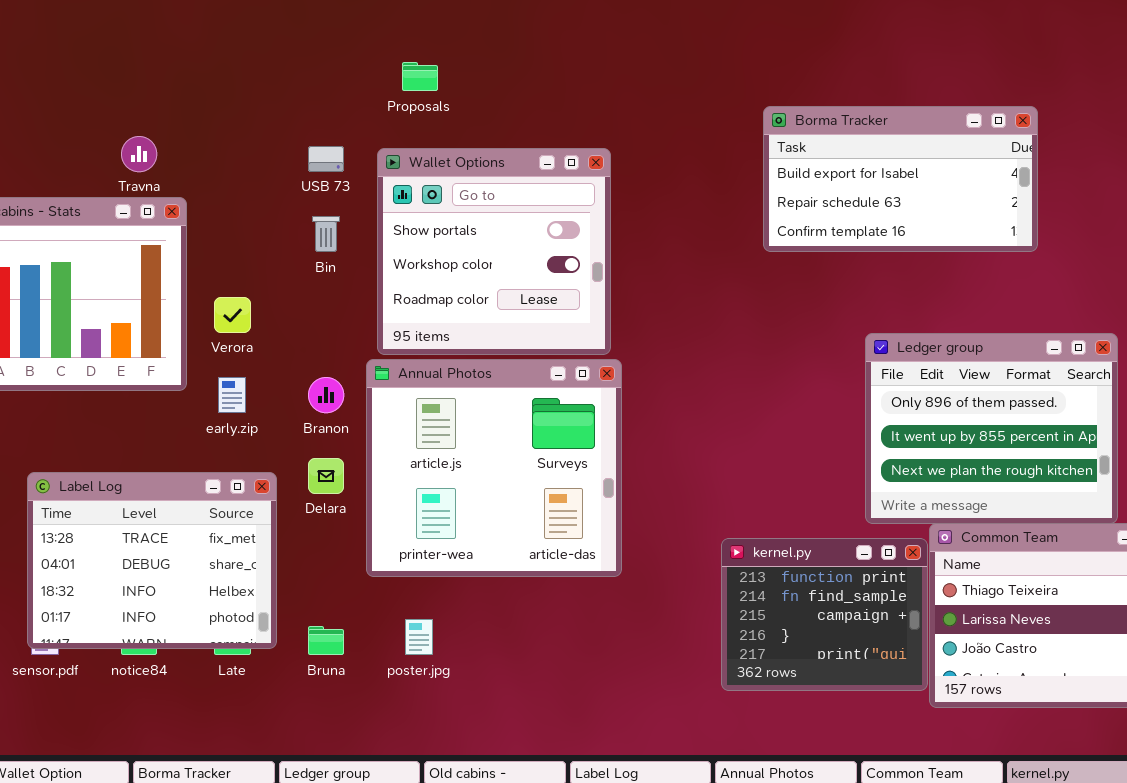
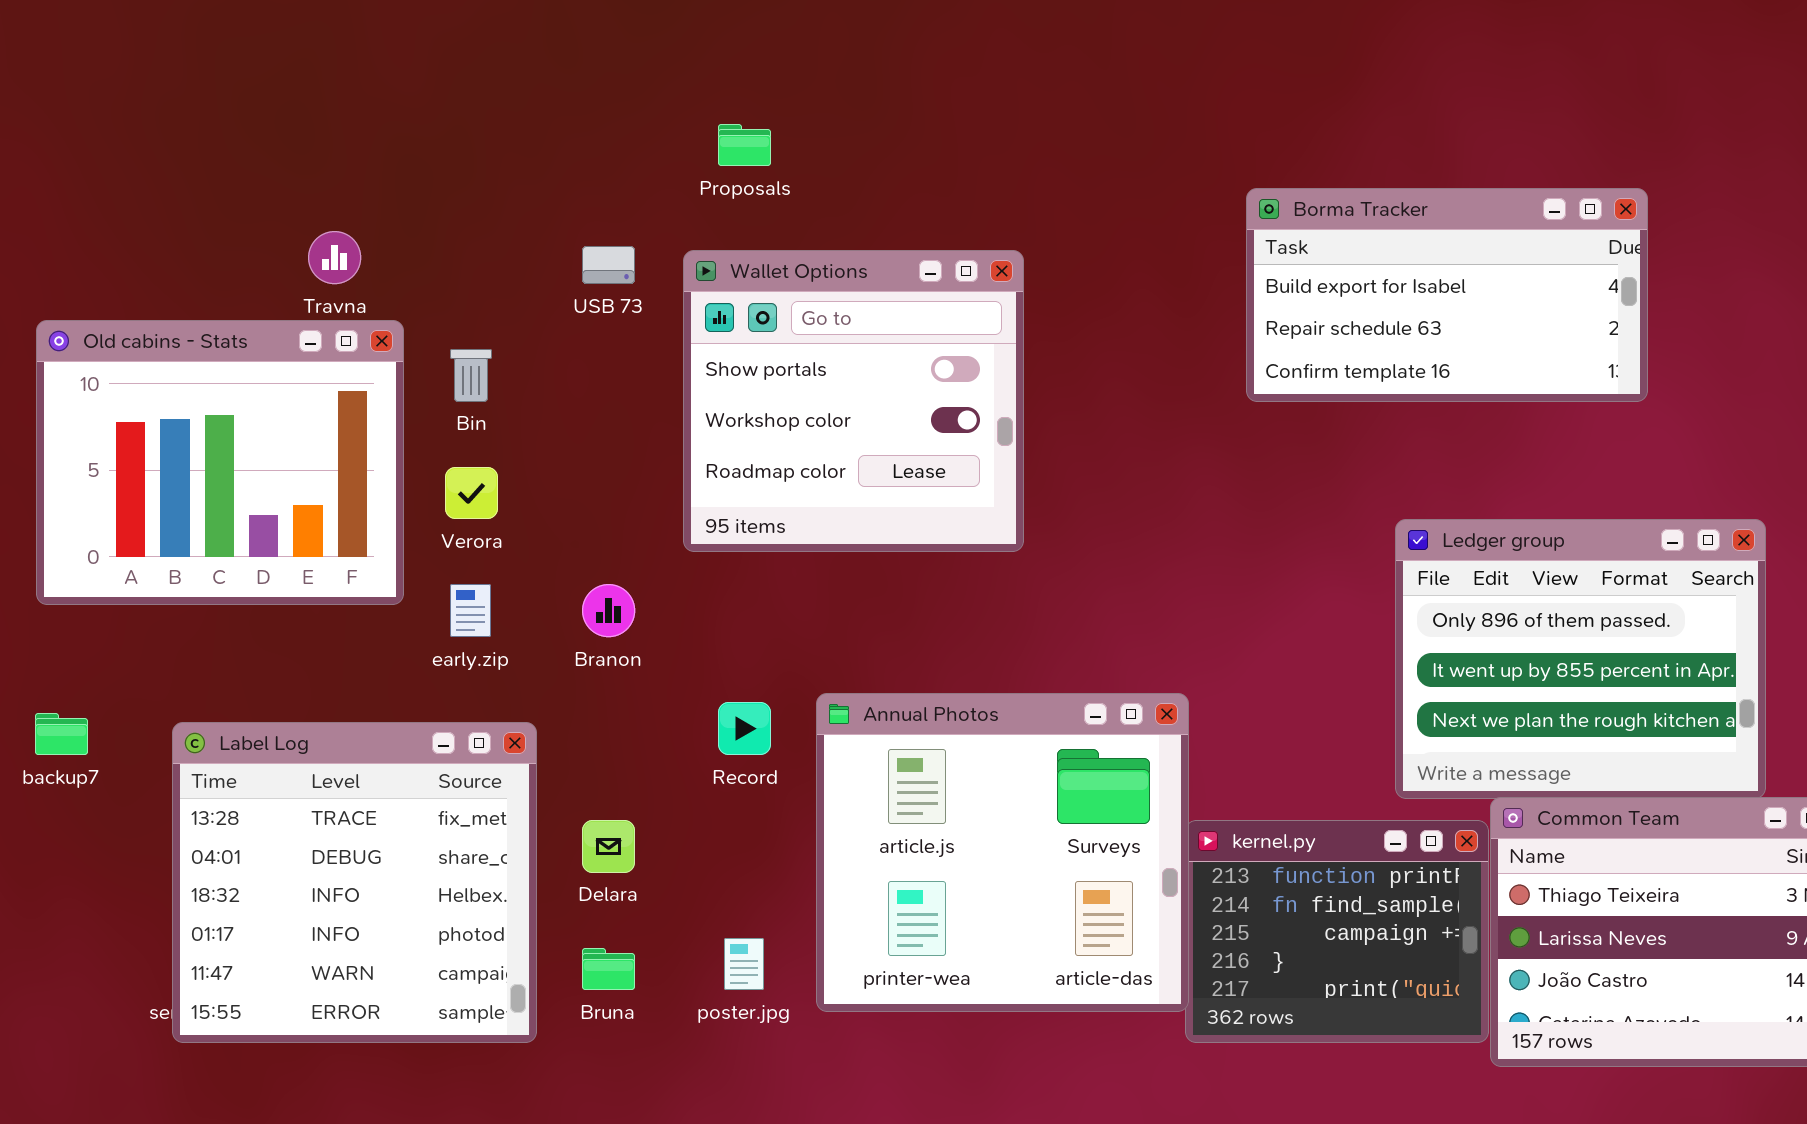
Bin: [312,216,340,252] -> [450,349,492,402], moved
Annual Photos: [366,359,622,577] -> [816,693,1189,1012], moved
Delara: [308,458,344,494] -> [582,820,635,873], moved
Label Log: [27,472,277,649] -> [172,722,537,1043], resized

